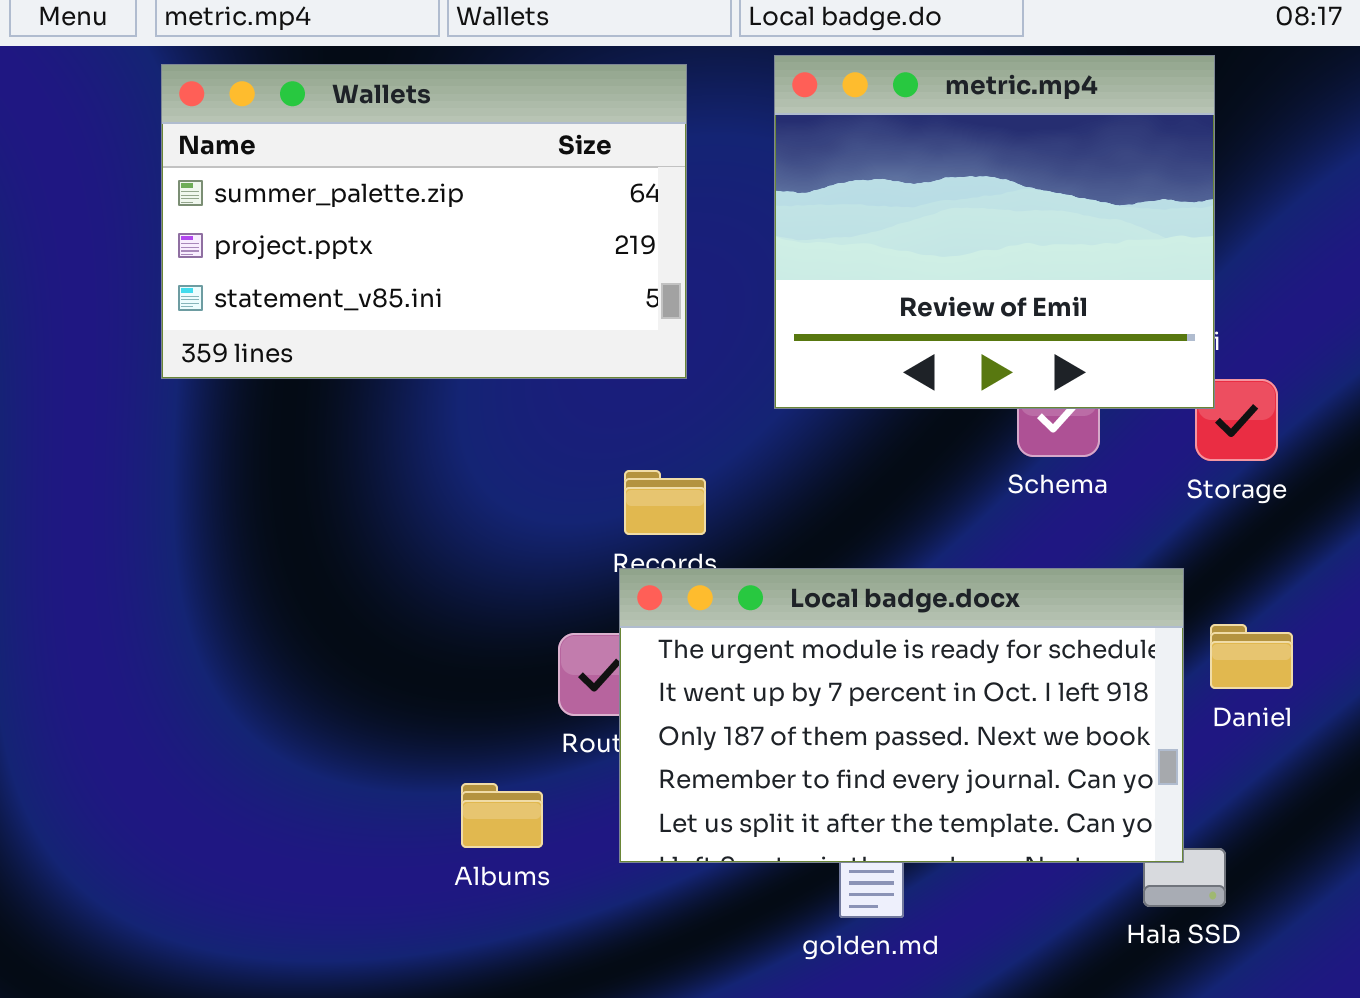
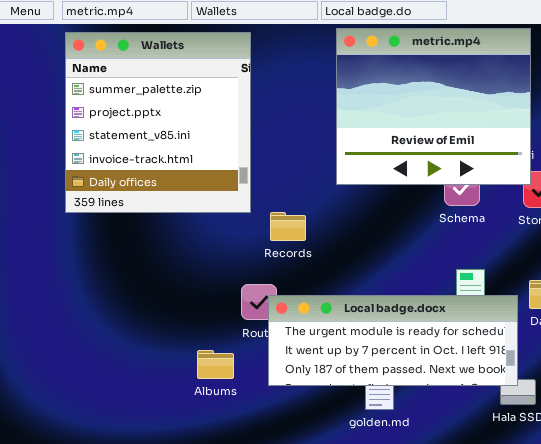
Wallets: [161,64,687,379] -> [65,32,251,213], resized
Local badge.docx: [619,568,1184,863] -> [268,295,518,386], resized

